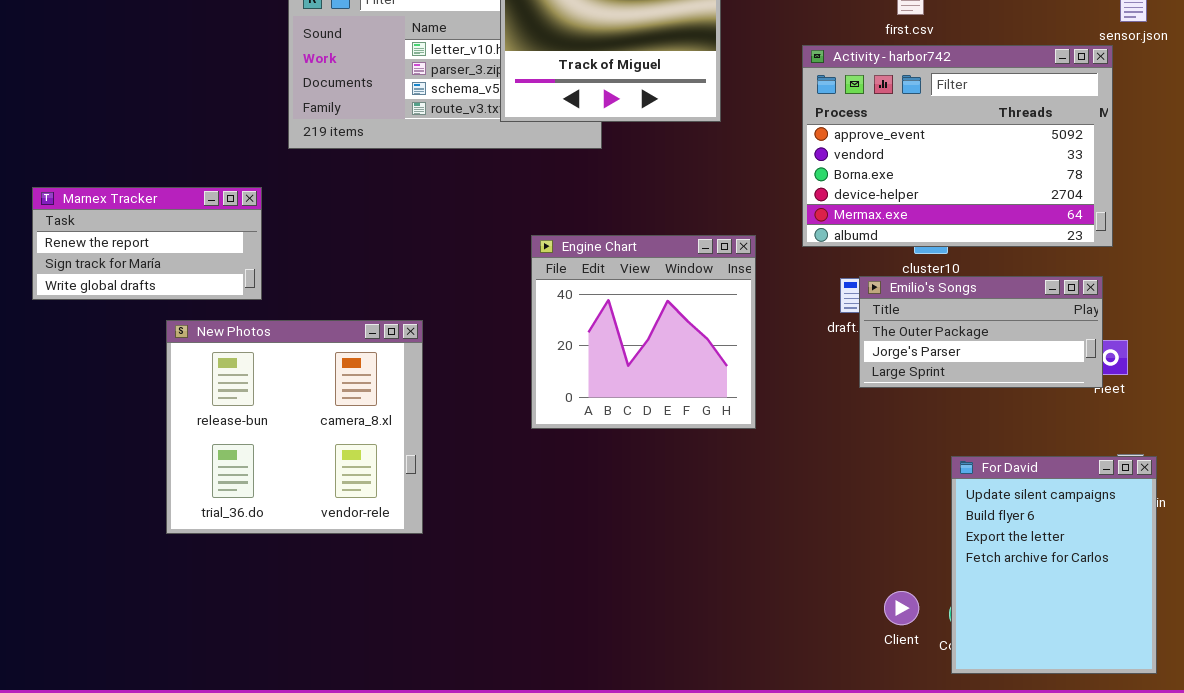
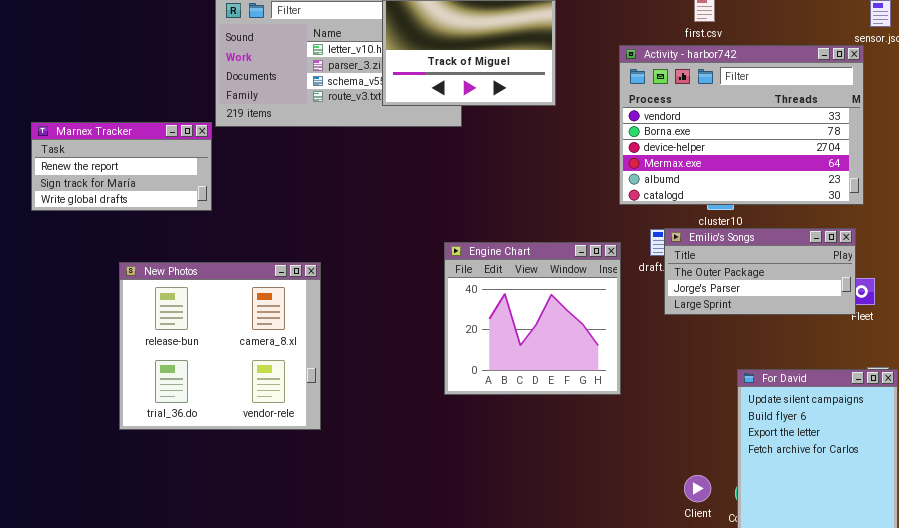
Activity - harbor742: [802,45,1113,247] -> [619,45,864,205], scrolled down 1 row
Marnex Tracker: [32,187,262,300] -> [31,122,212,211], moved
Engine Chart: [531,235,756,429] -> [444,242,621,395], moved

